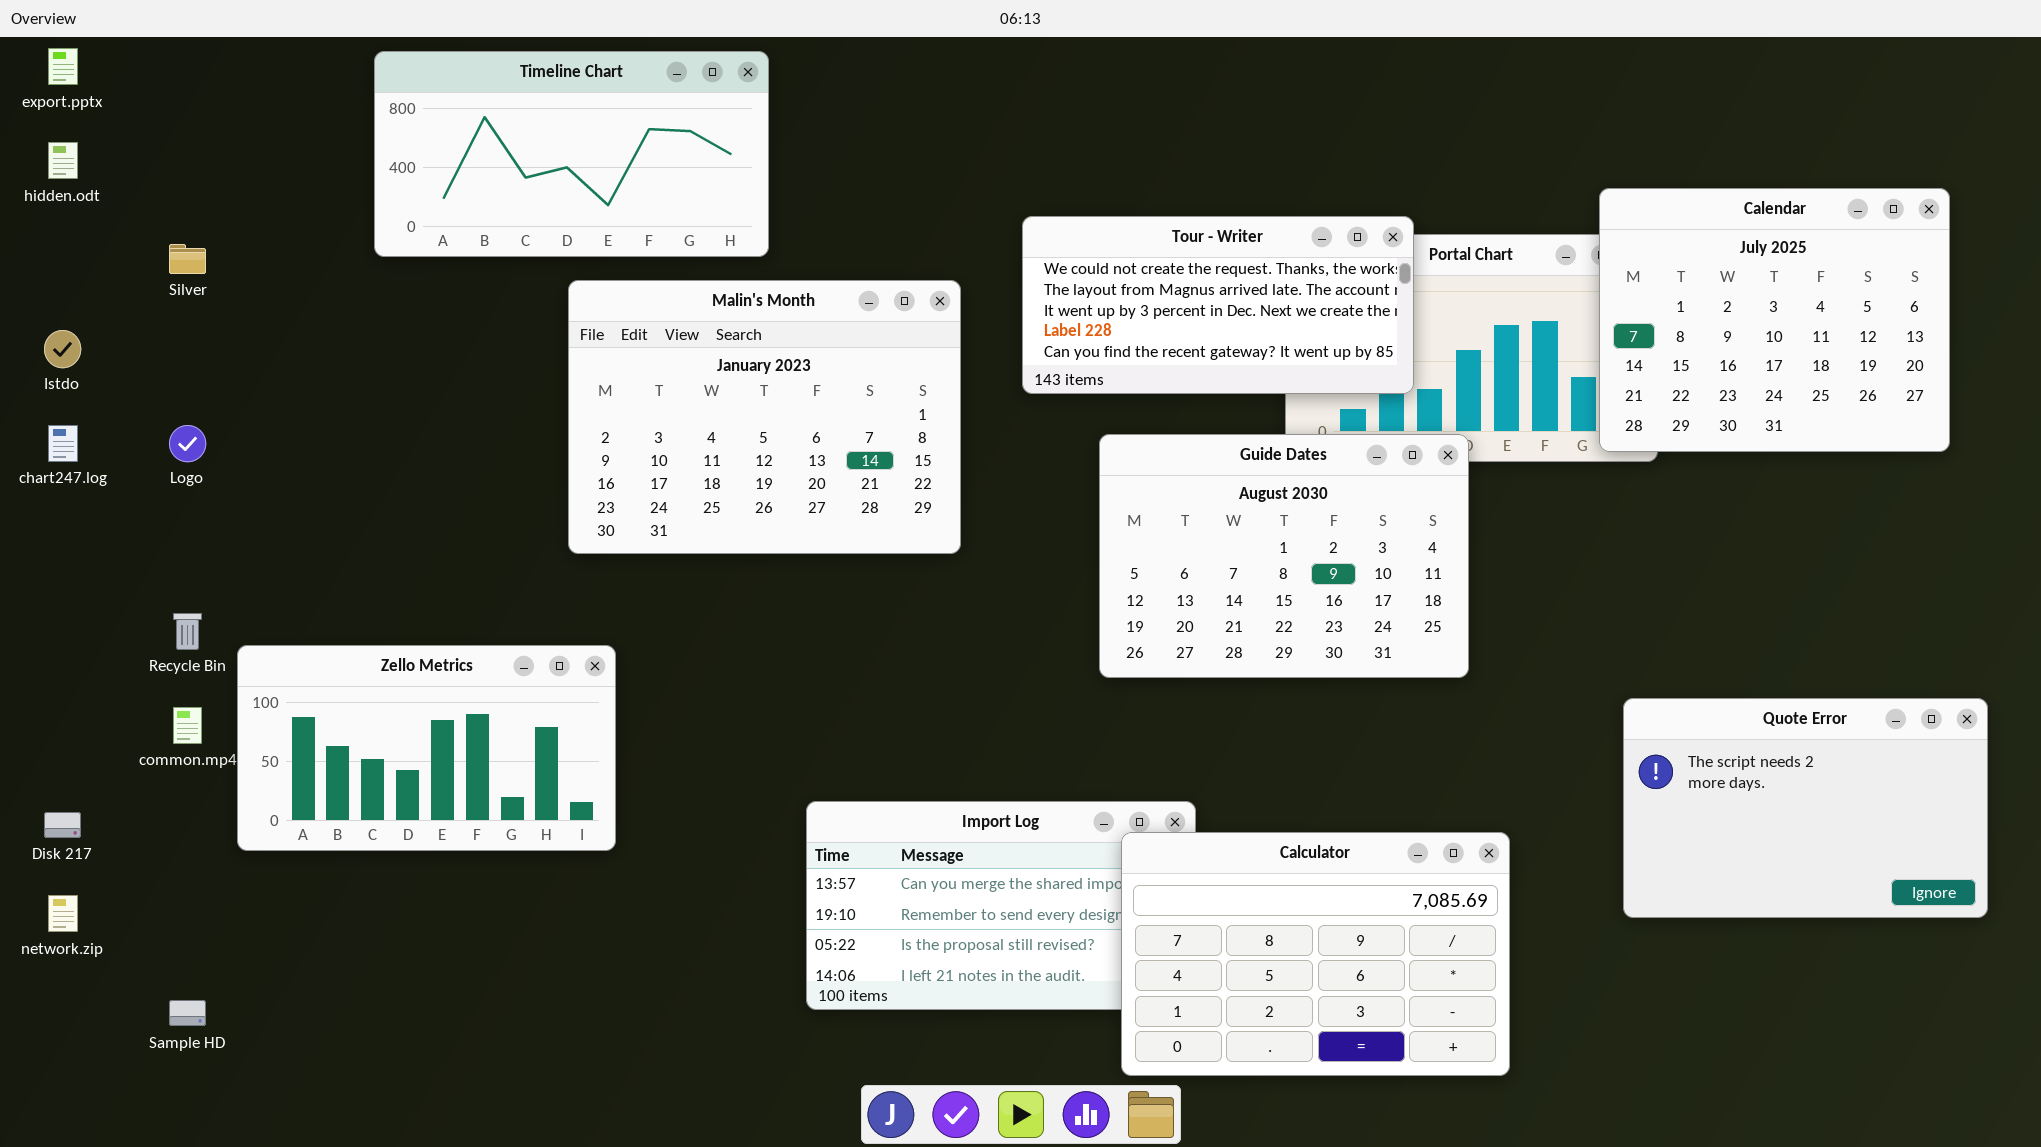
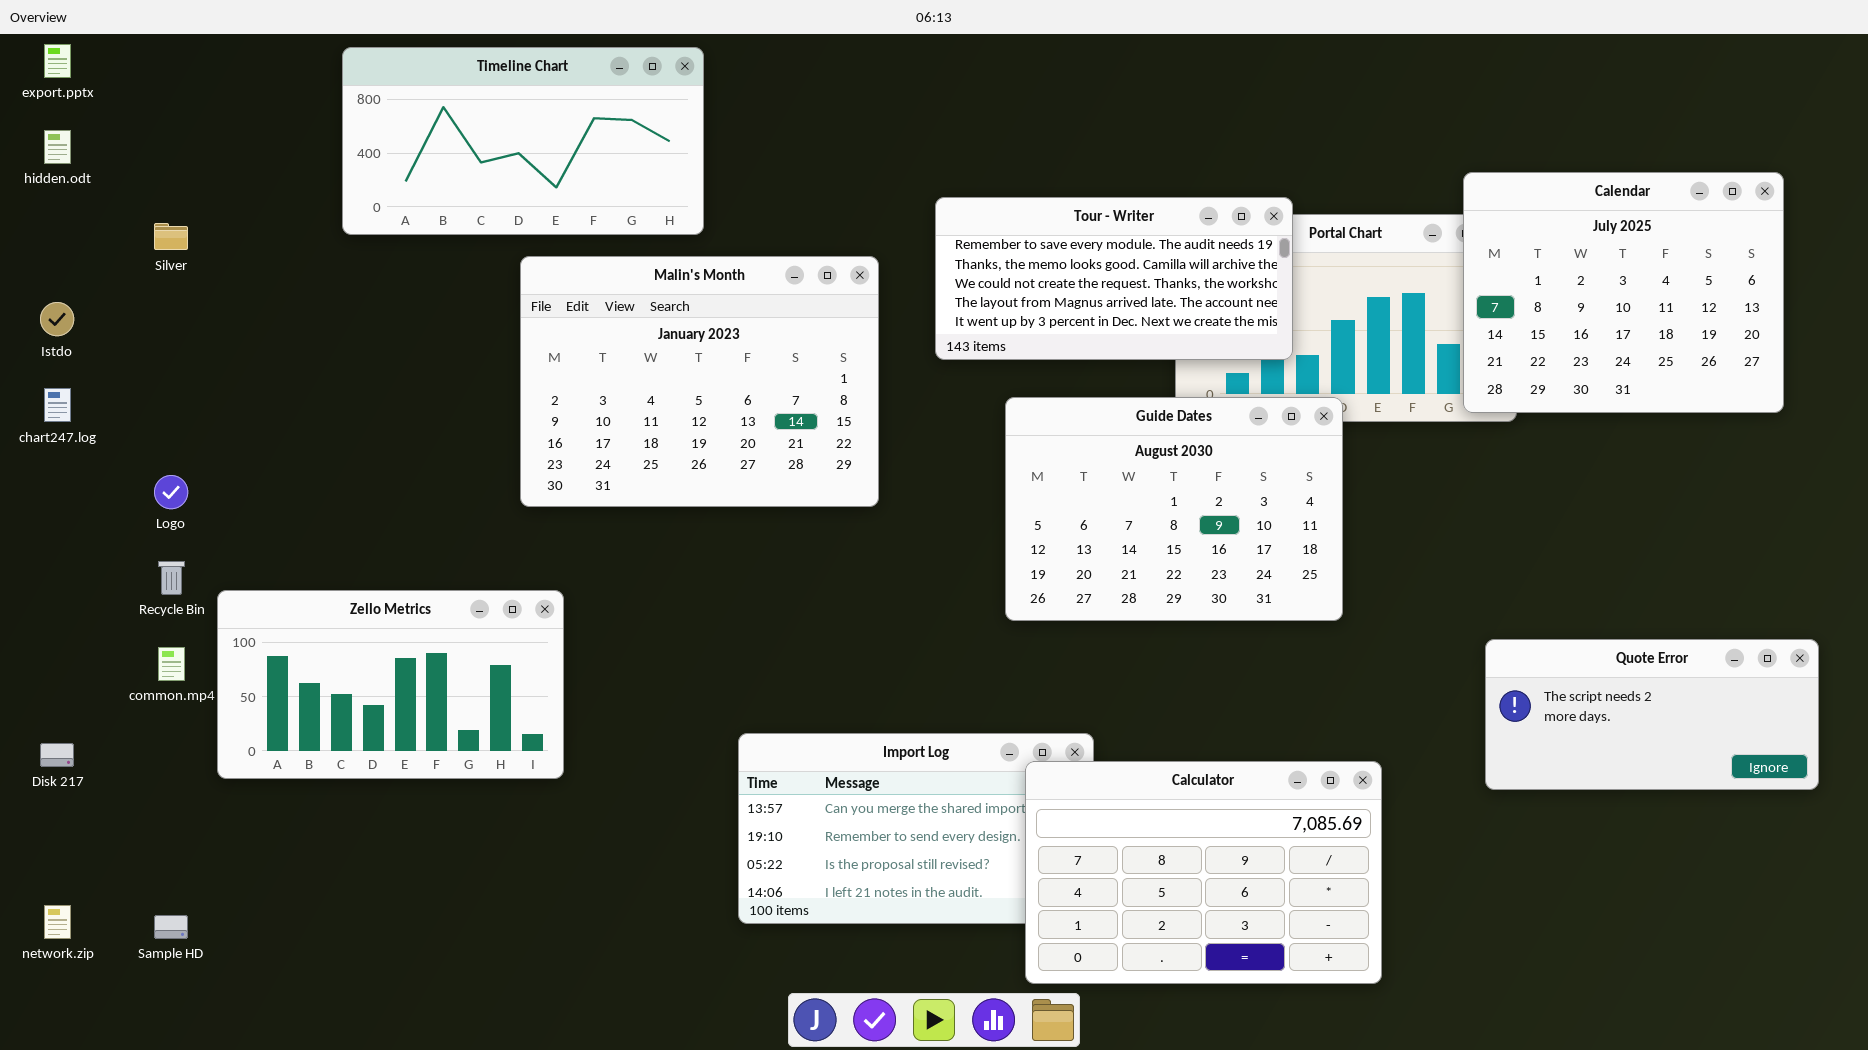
Tour - Writer: [1022,216,1414,394] -> [935,197,1293,360], scrolled up 2 rows
Logo: [169,425,206,462] -> [154,475,188,509], moved
Quote Error: [1623,698,1988,918] -> [1485,639,1819,790], resized
network.zip: [48,895,78,932] -> [44,905,71,939], moved

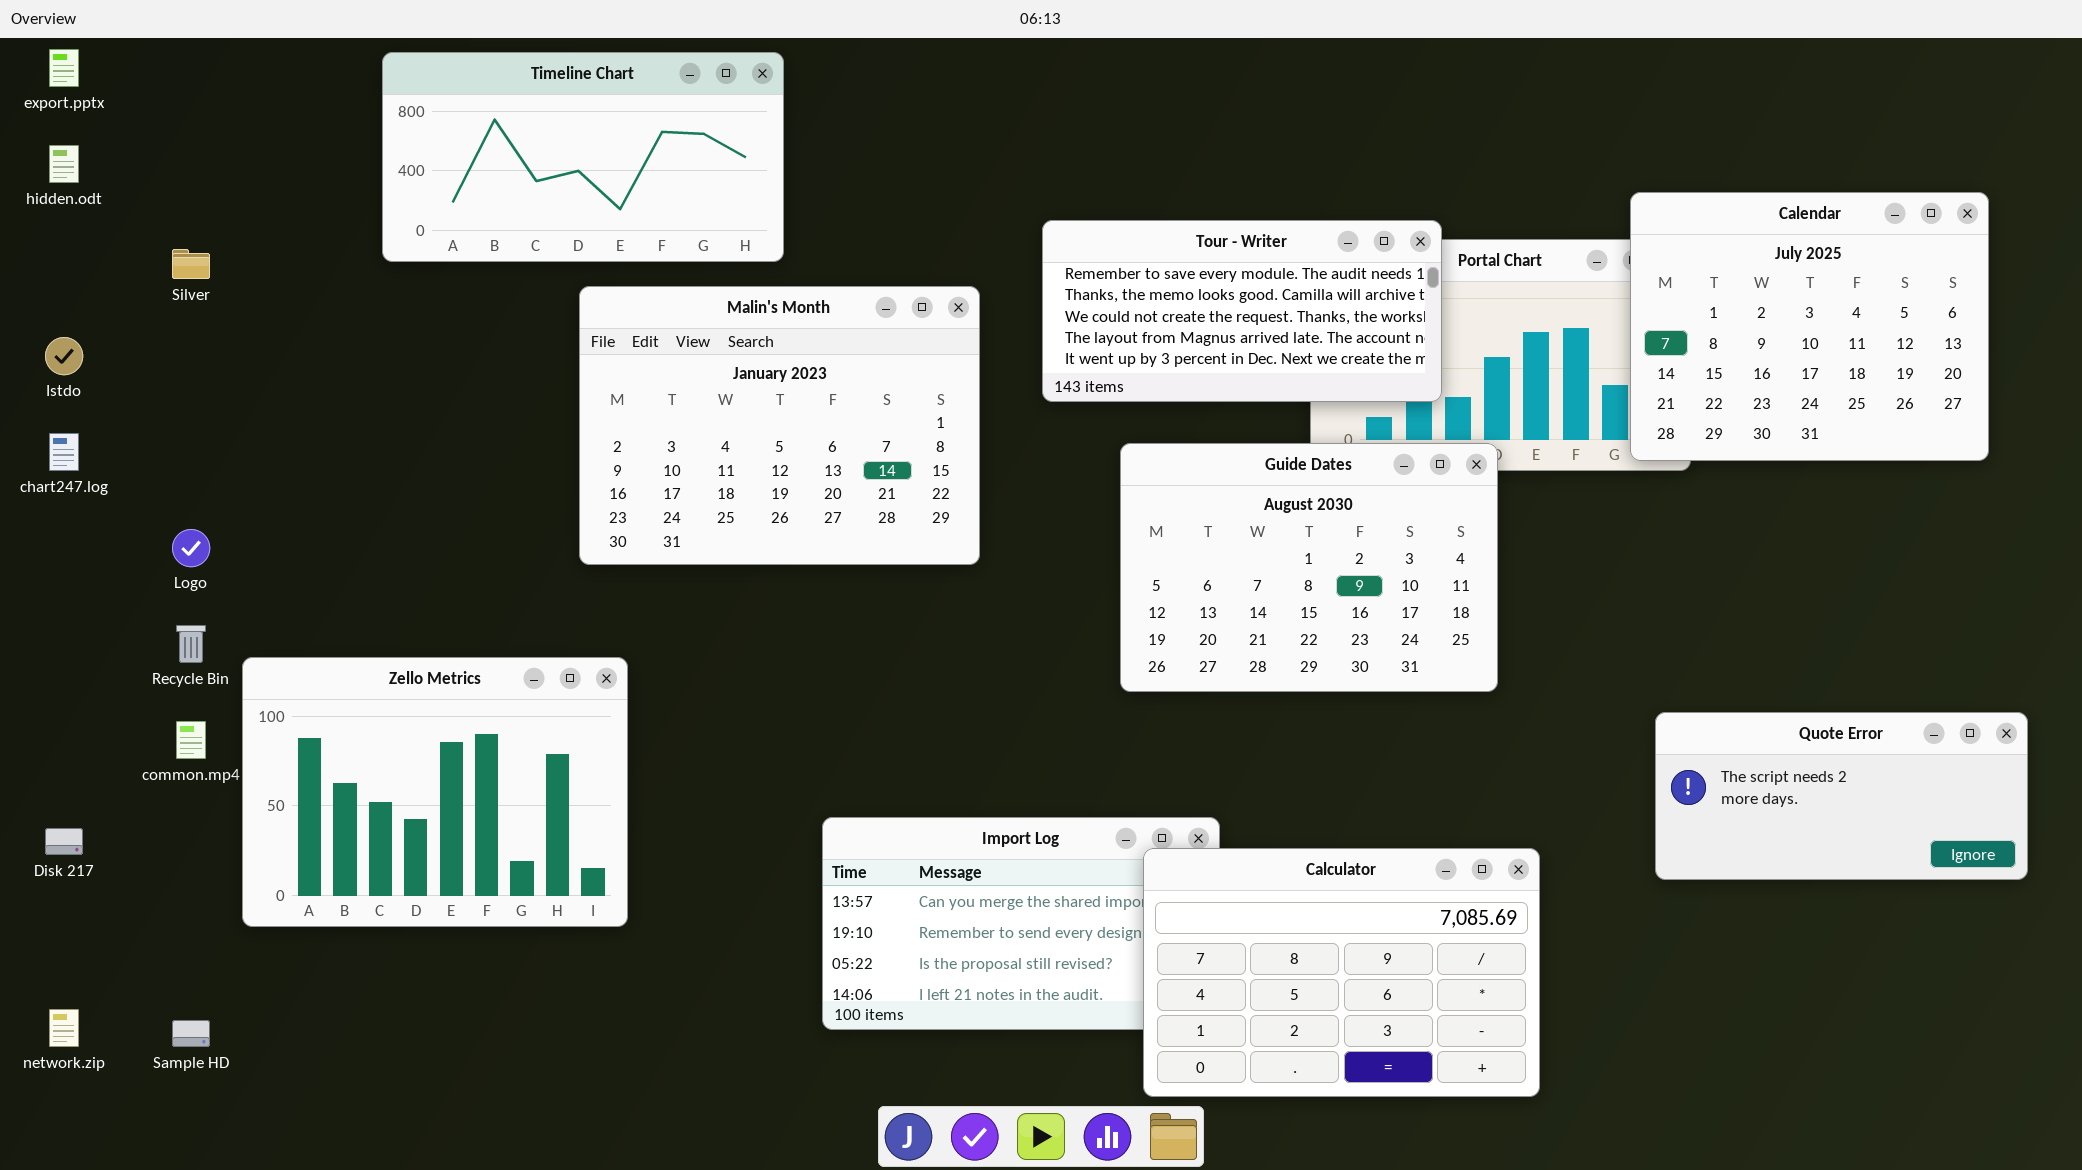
Zello Metrics: [217,590,564,779] -> [242,657,628,927], resized

